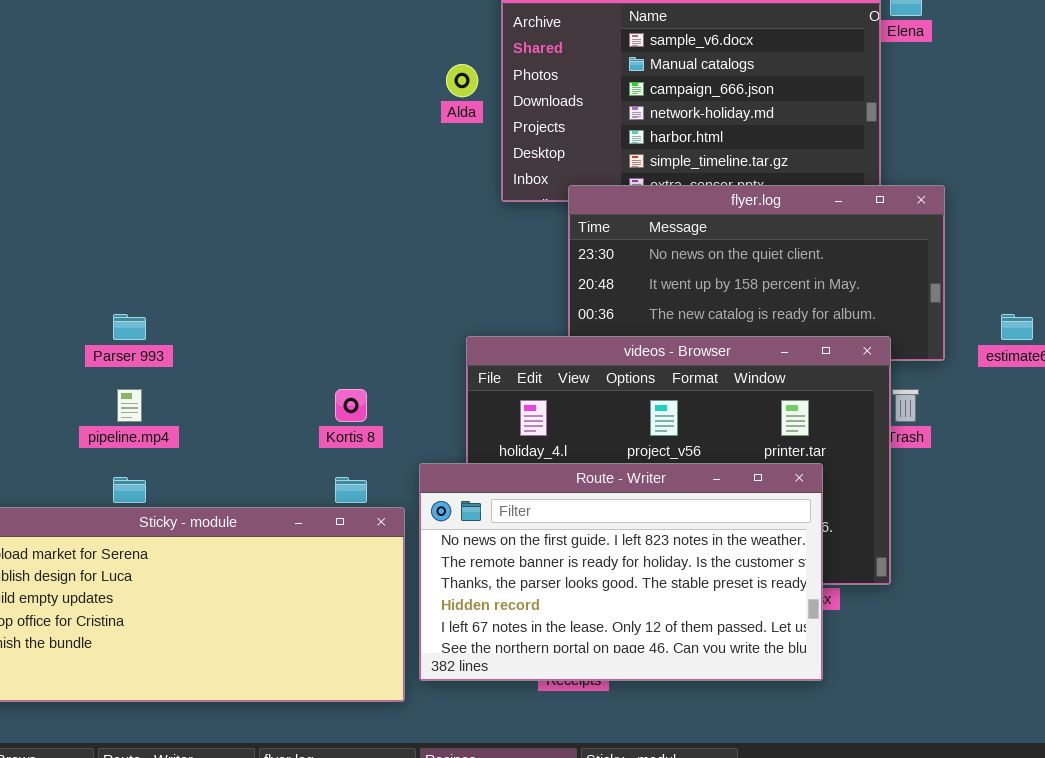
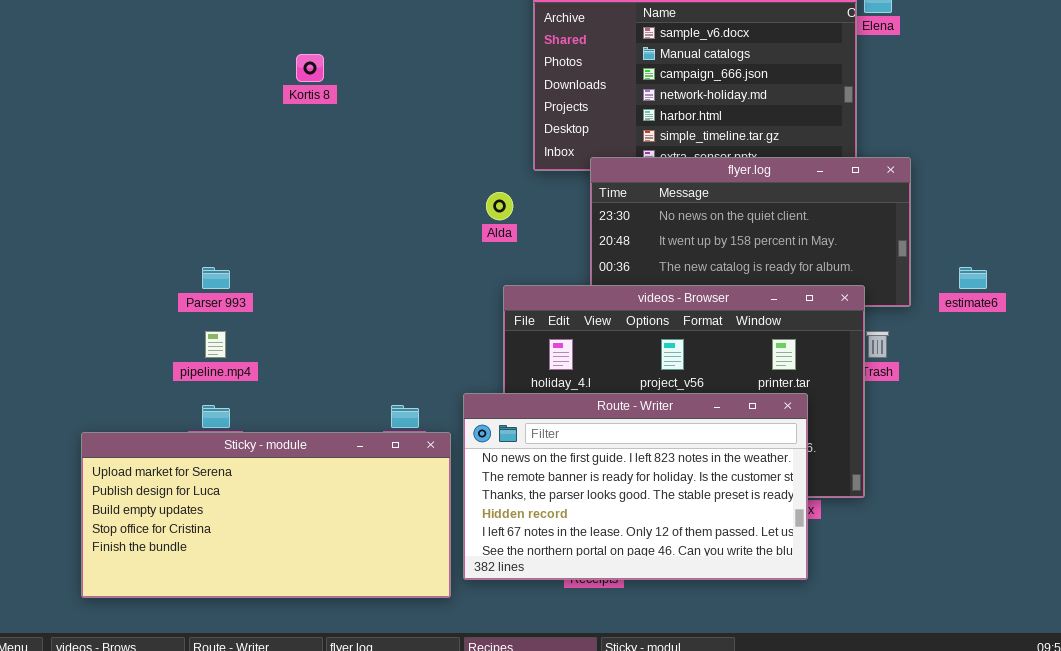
Alda: [446,64,478,97] -> [486,192,513,220], moved
Kortis 8: [335,389,367,422] -> [296,54,324,82], moved

